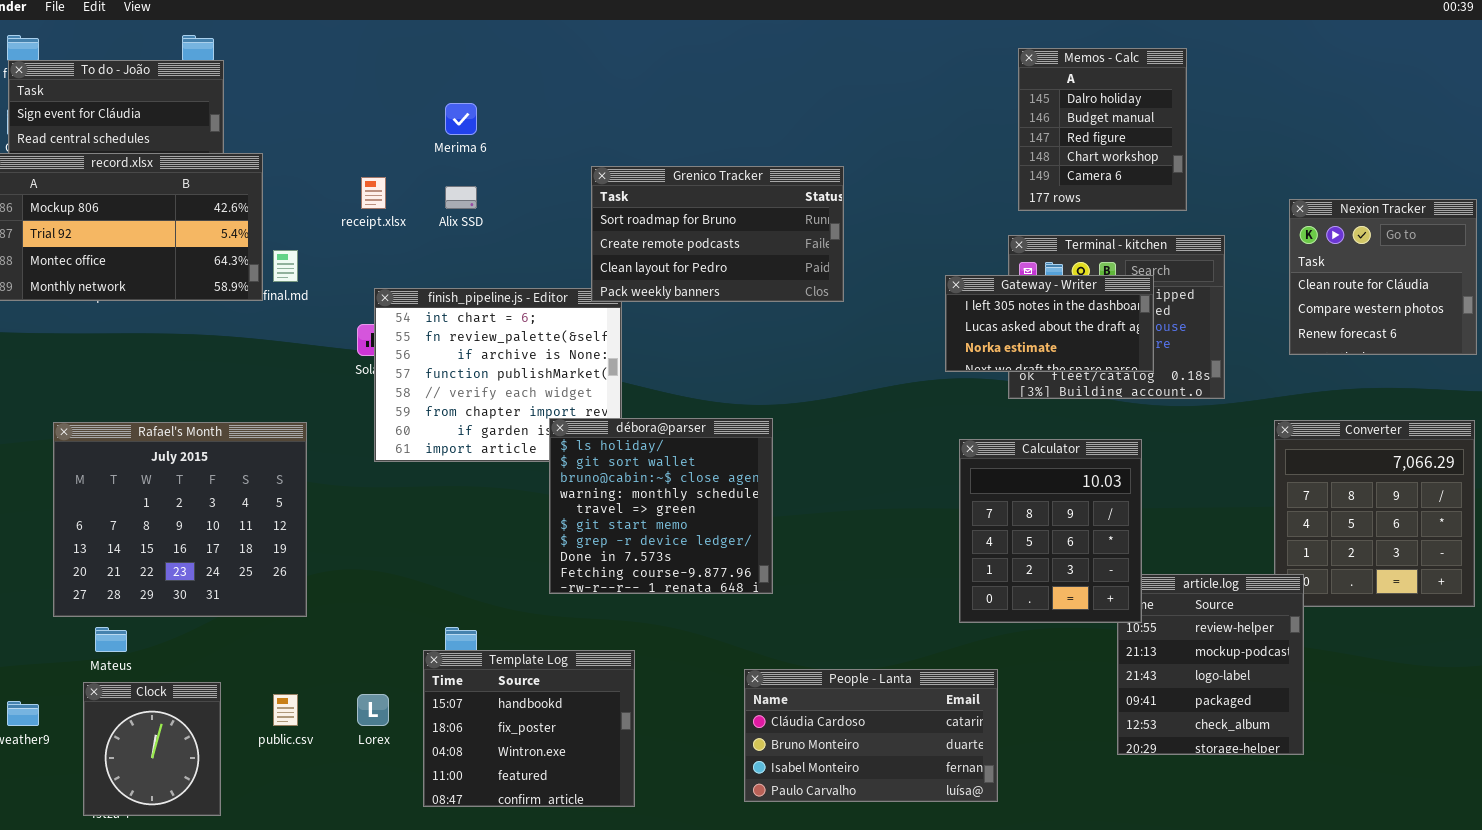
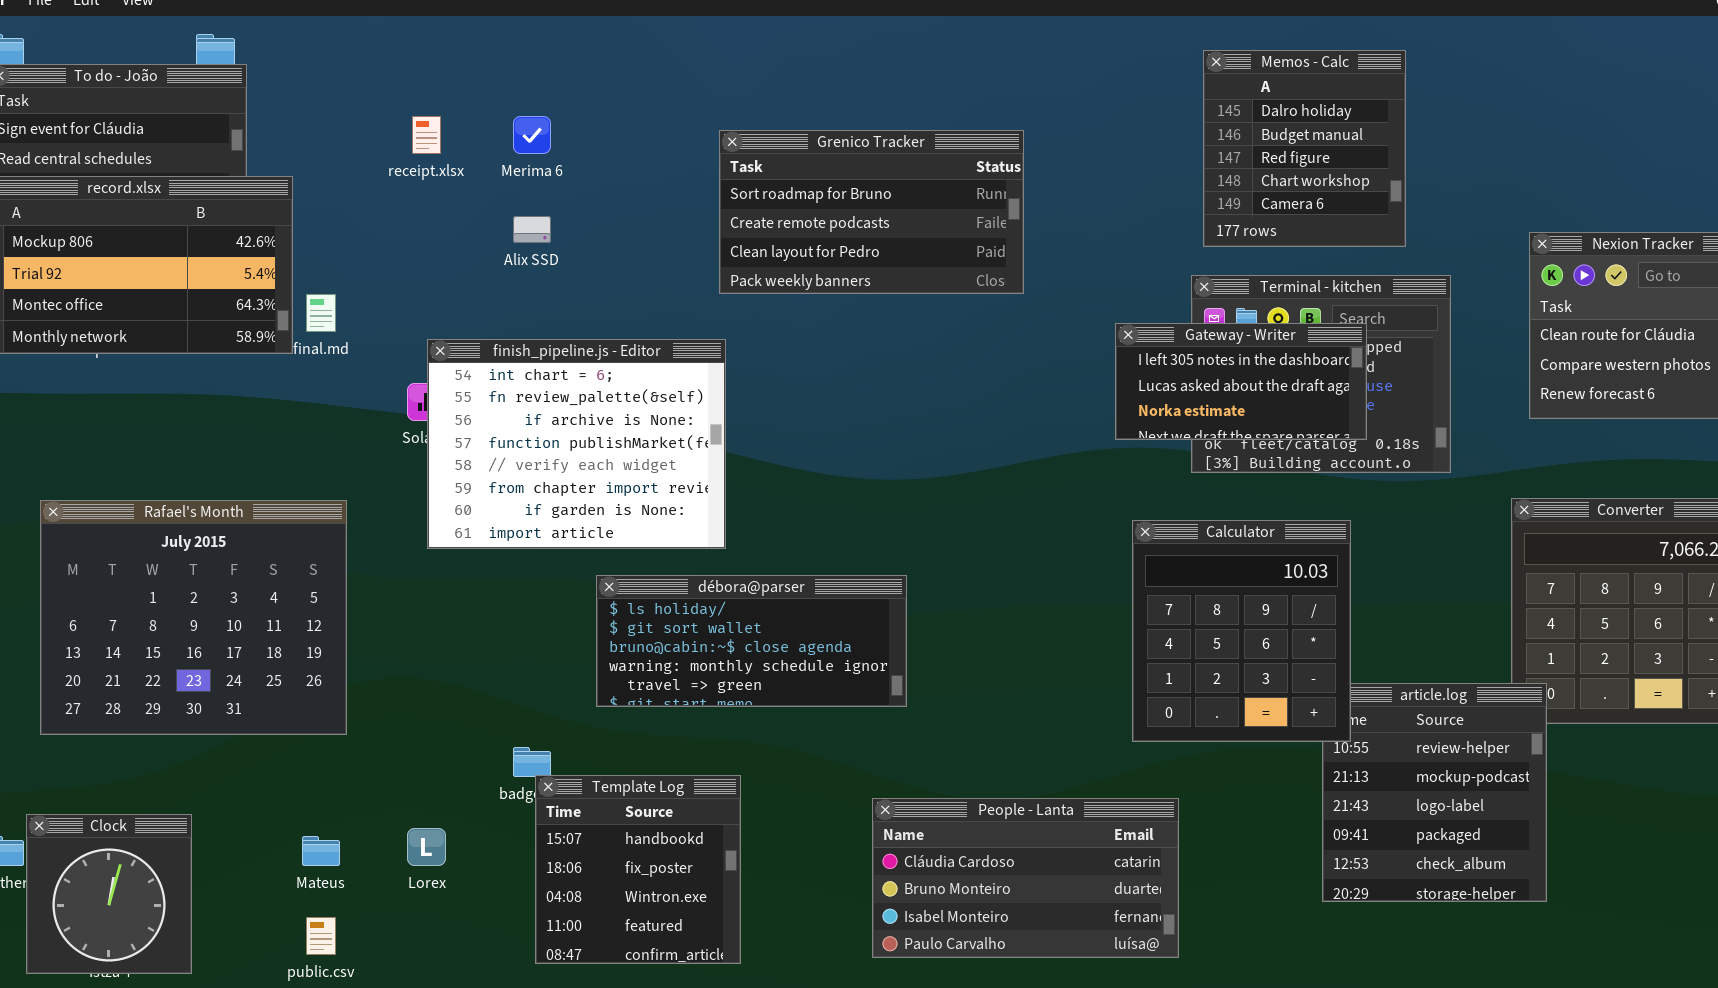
Grenico Tracker: [591,166,844,302] -> [719,130,1024,294], moved
receipt.xlsx: [361,177,386,209] -> [412,116,441,154], moved
débora@parser: [549,418,773,594] -> [596,575,907,707], resized
Mateus: [95,627,127,652] -> [302,836,340,866], moved
Template Log: [423,650,635,807] -> [535,775,741,964], resized
Clock: [83,682,221,816] -> [26,814,192,974], moved
public.csv: [273,694,298,726] -> [306,917,336,955], moved

